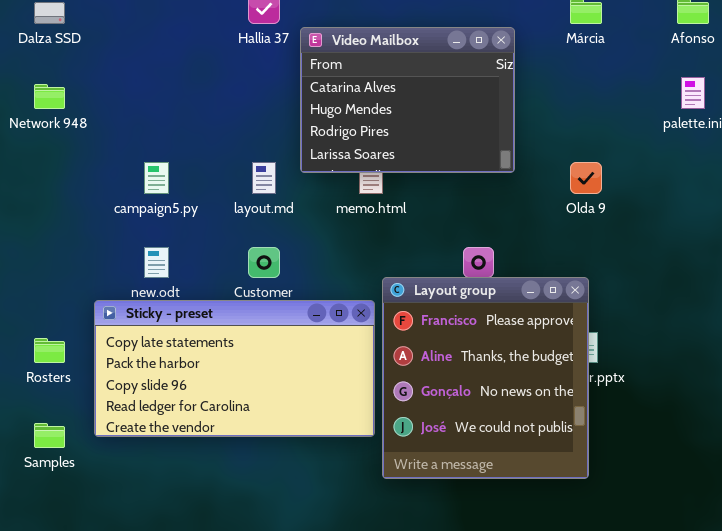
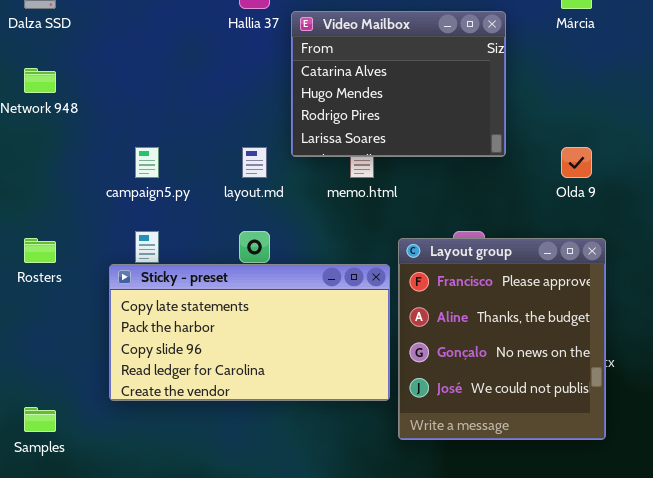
Layout group: [382,277,589,479] -> [398,238,606,440], moved
Sticky - preset: [94,300,375,437] -> [109,264,390,401], moved
Rosters: [34,338,65,363] -> [24,238,56,263], moved

